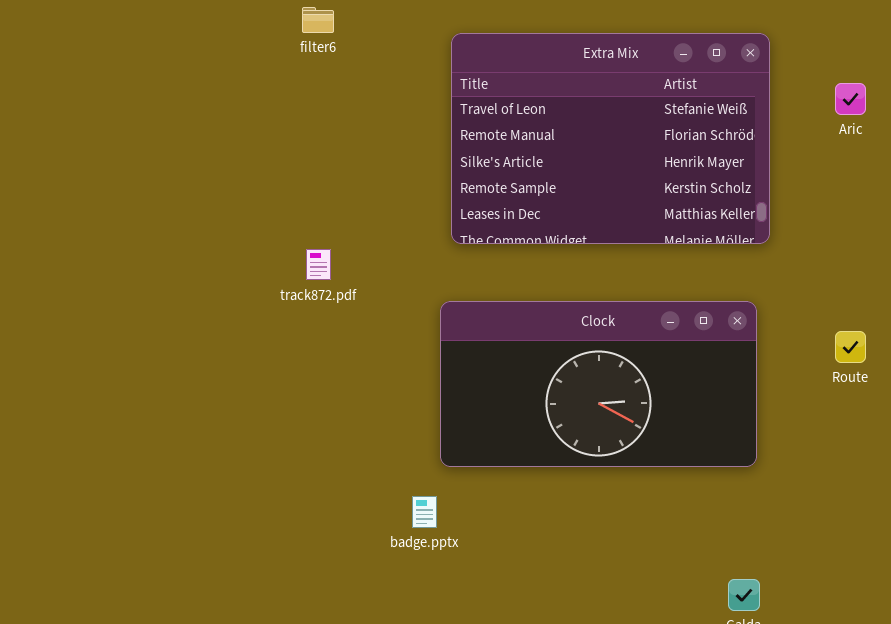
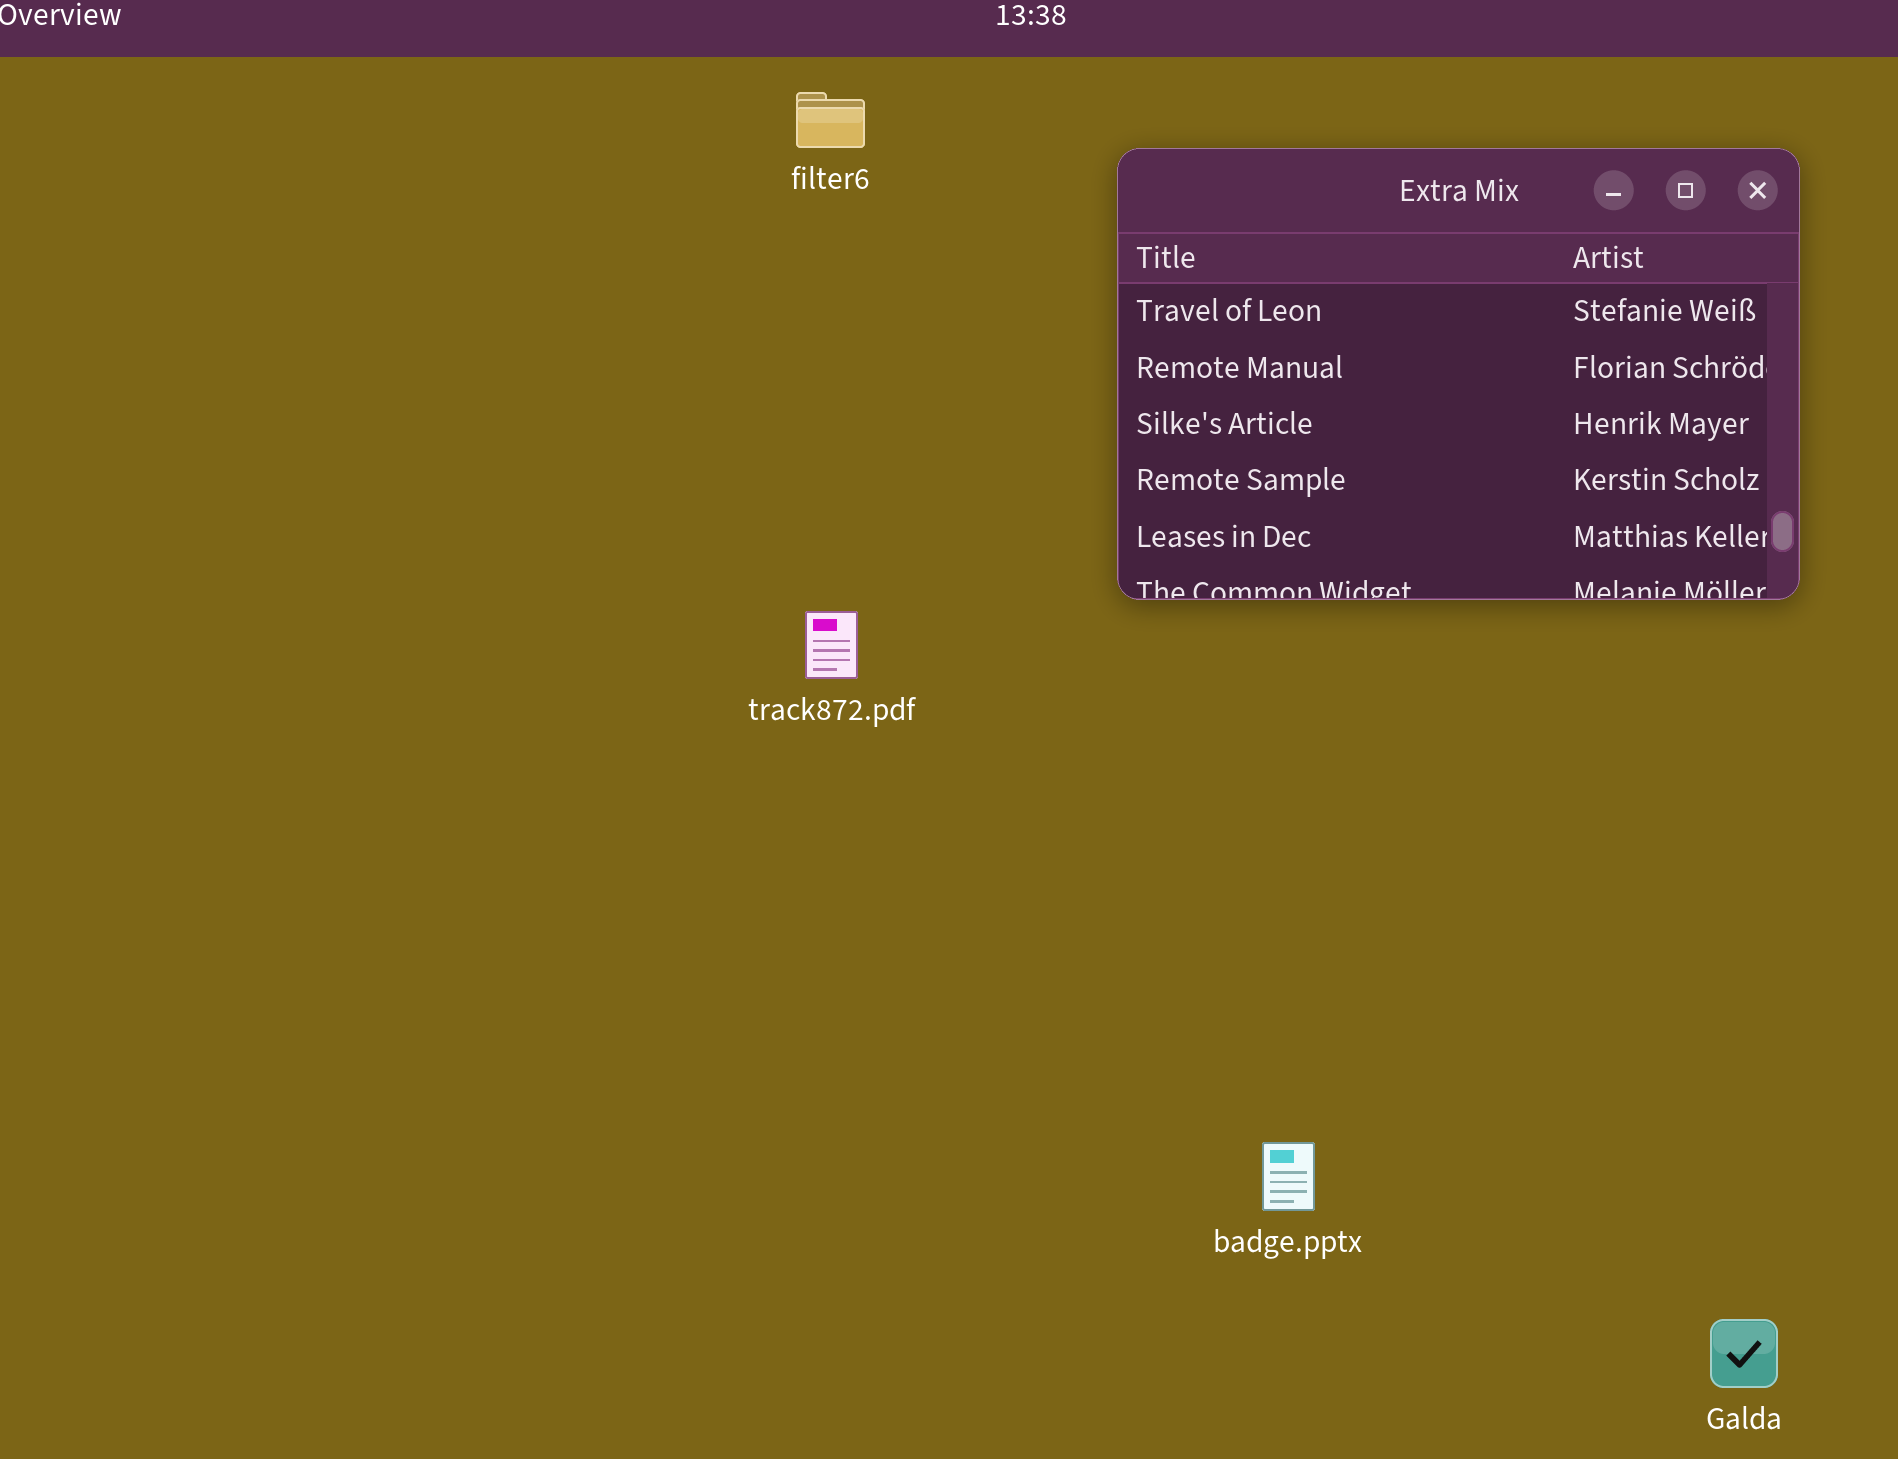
Clock: [440,301,757,467] -> none, closed
badge.pptx: [412,496,437,528] -> [1262,1142,1315,1211], moved

